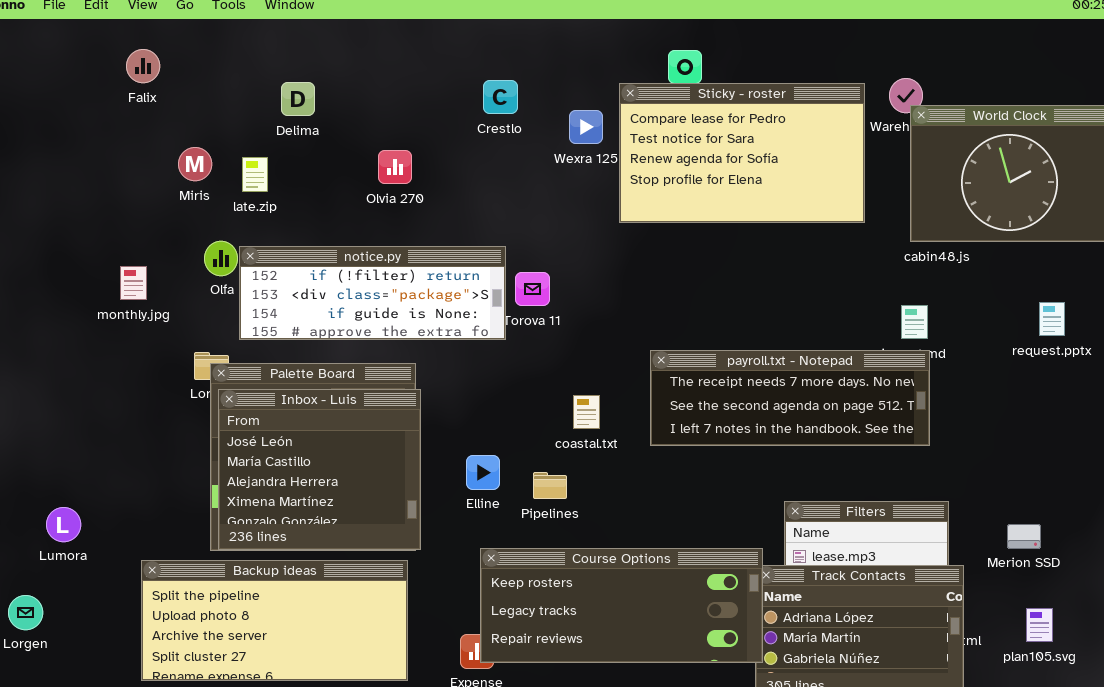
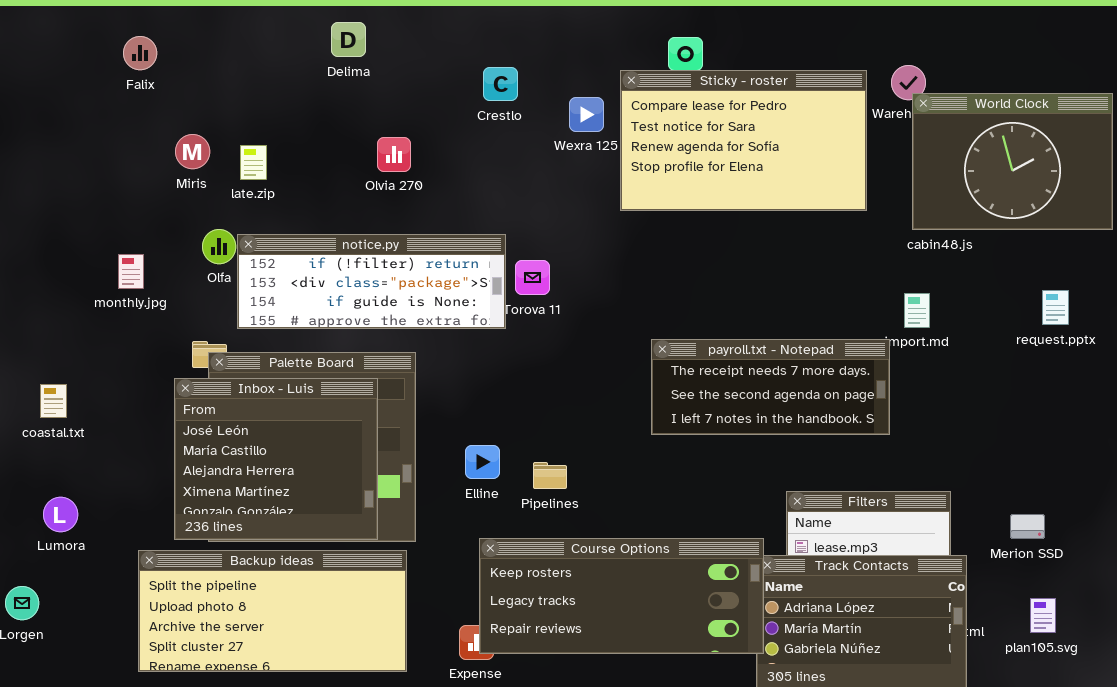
Delima: [281,82,315,116] -> [331,22,366,57], moved
payroll.txt - Notepad: [650,350,930,446] -> [651,339,890,435], resized
Inbox - Luis: [218,389,421,550] -> [174,378,378,540], moved
coastal.txt: [573,395,600,429] -> [40,384,67,418], moved

